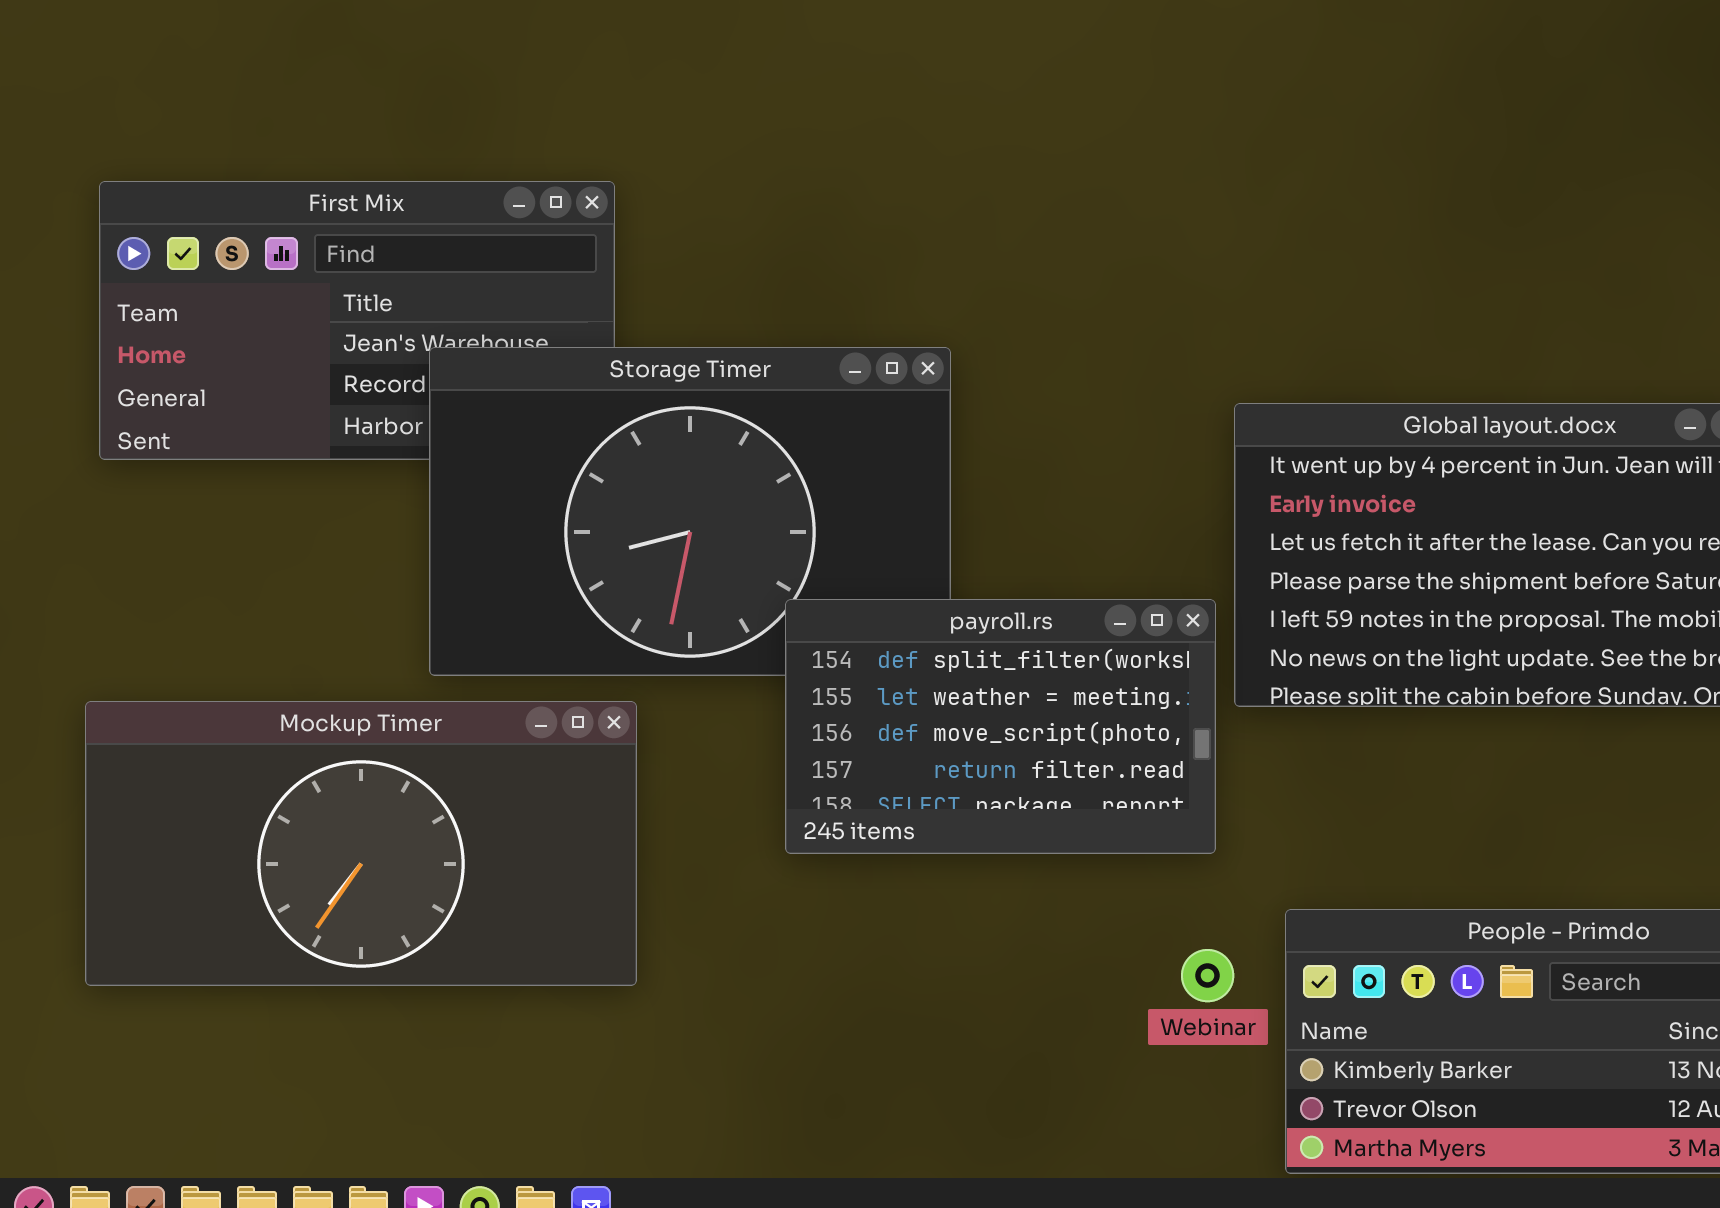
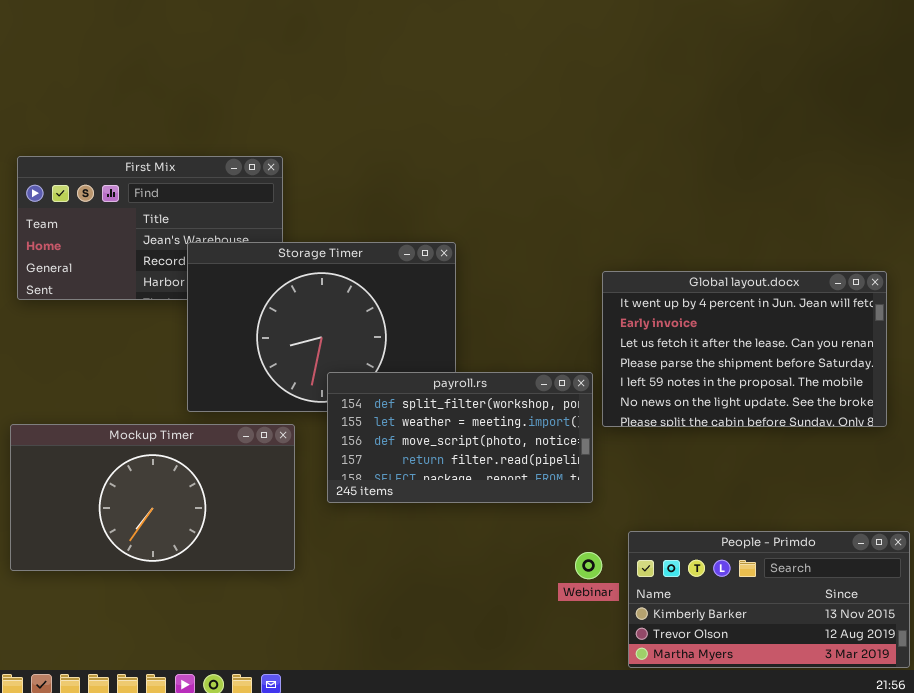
payroll.rs: [785,599,1216,854] -> [327,372,593,503], resized

